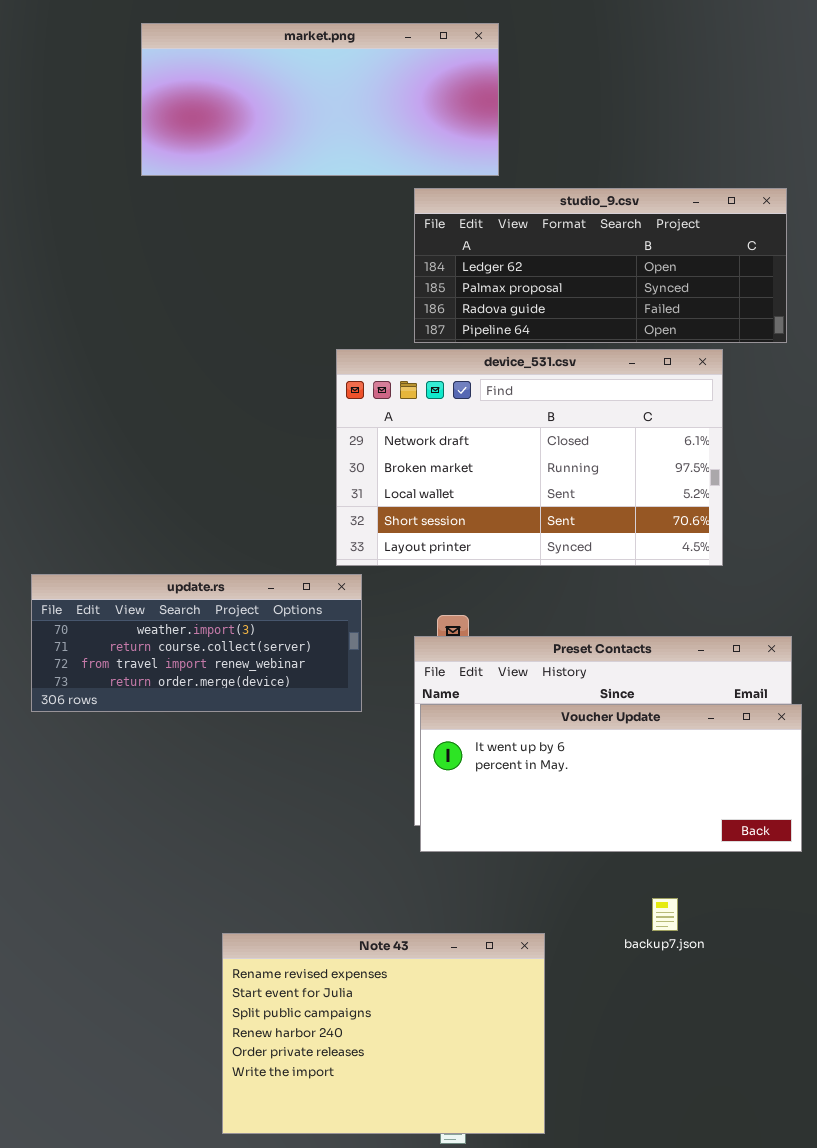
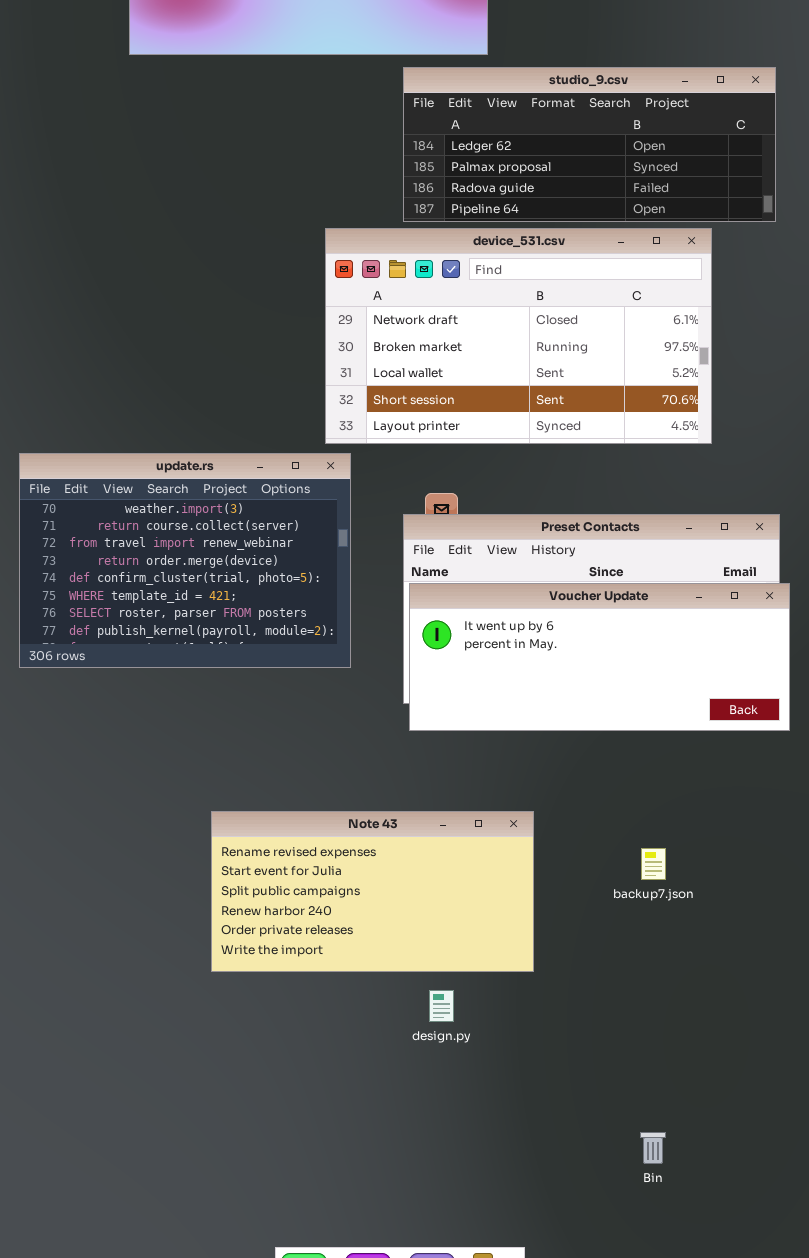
update.rs: [31,574,362,712] -> [19,453,351,668], resized
backup7.json: [652,898,678,931] -> [641,848,666,880], moved
Note 43: [222,933,545,1134] -> [211,811,534,972], resized

